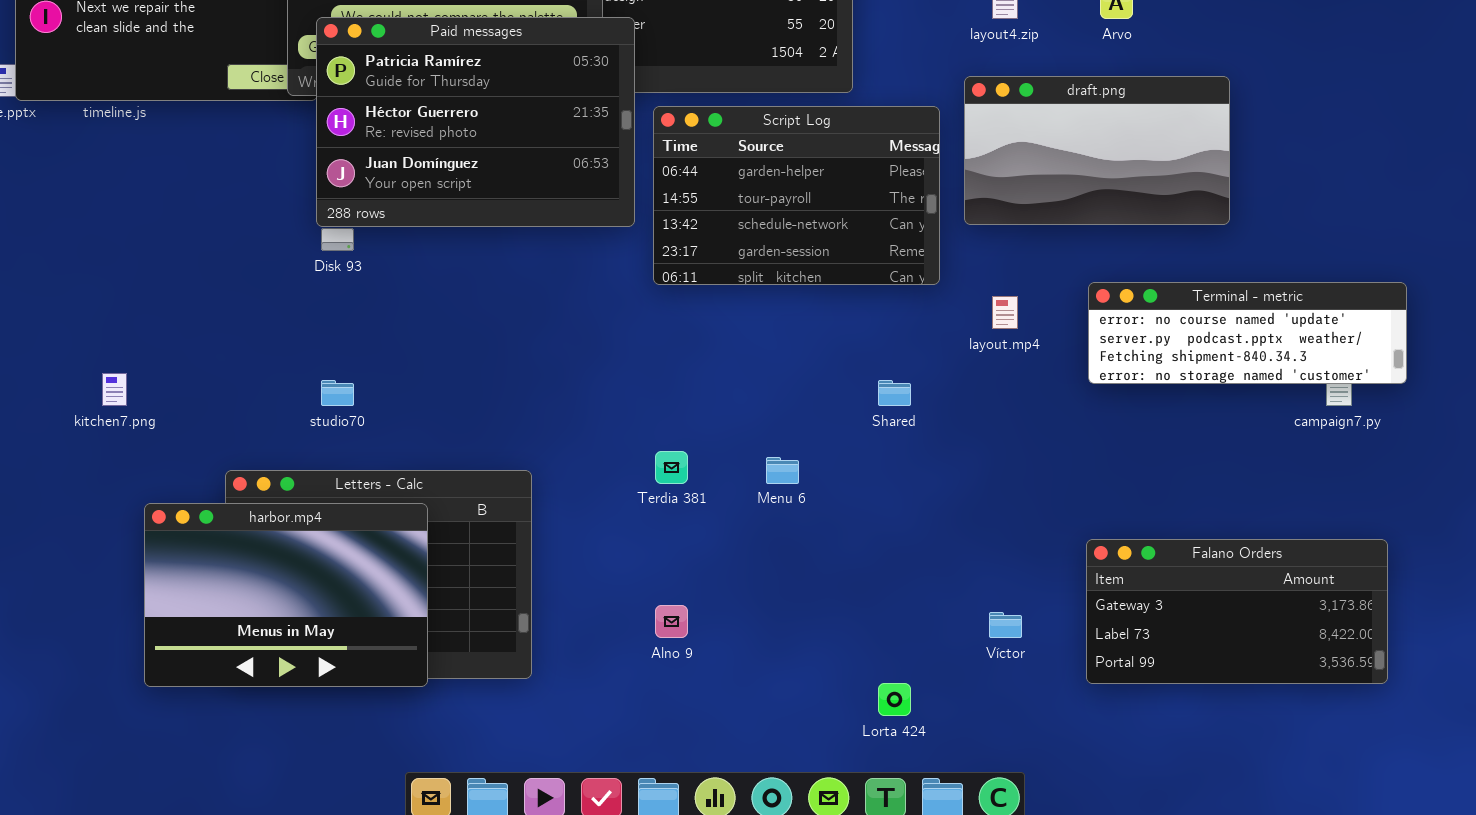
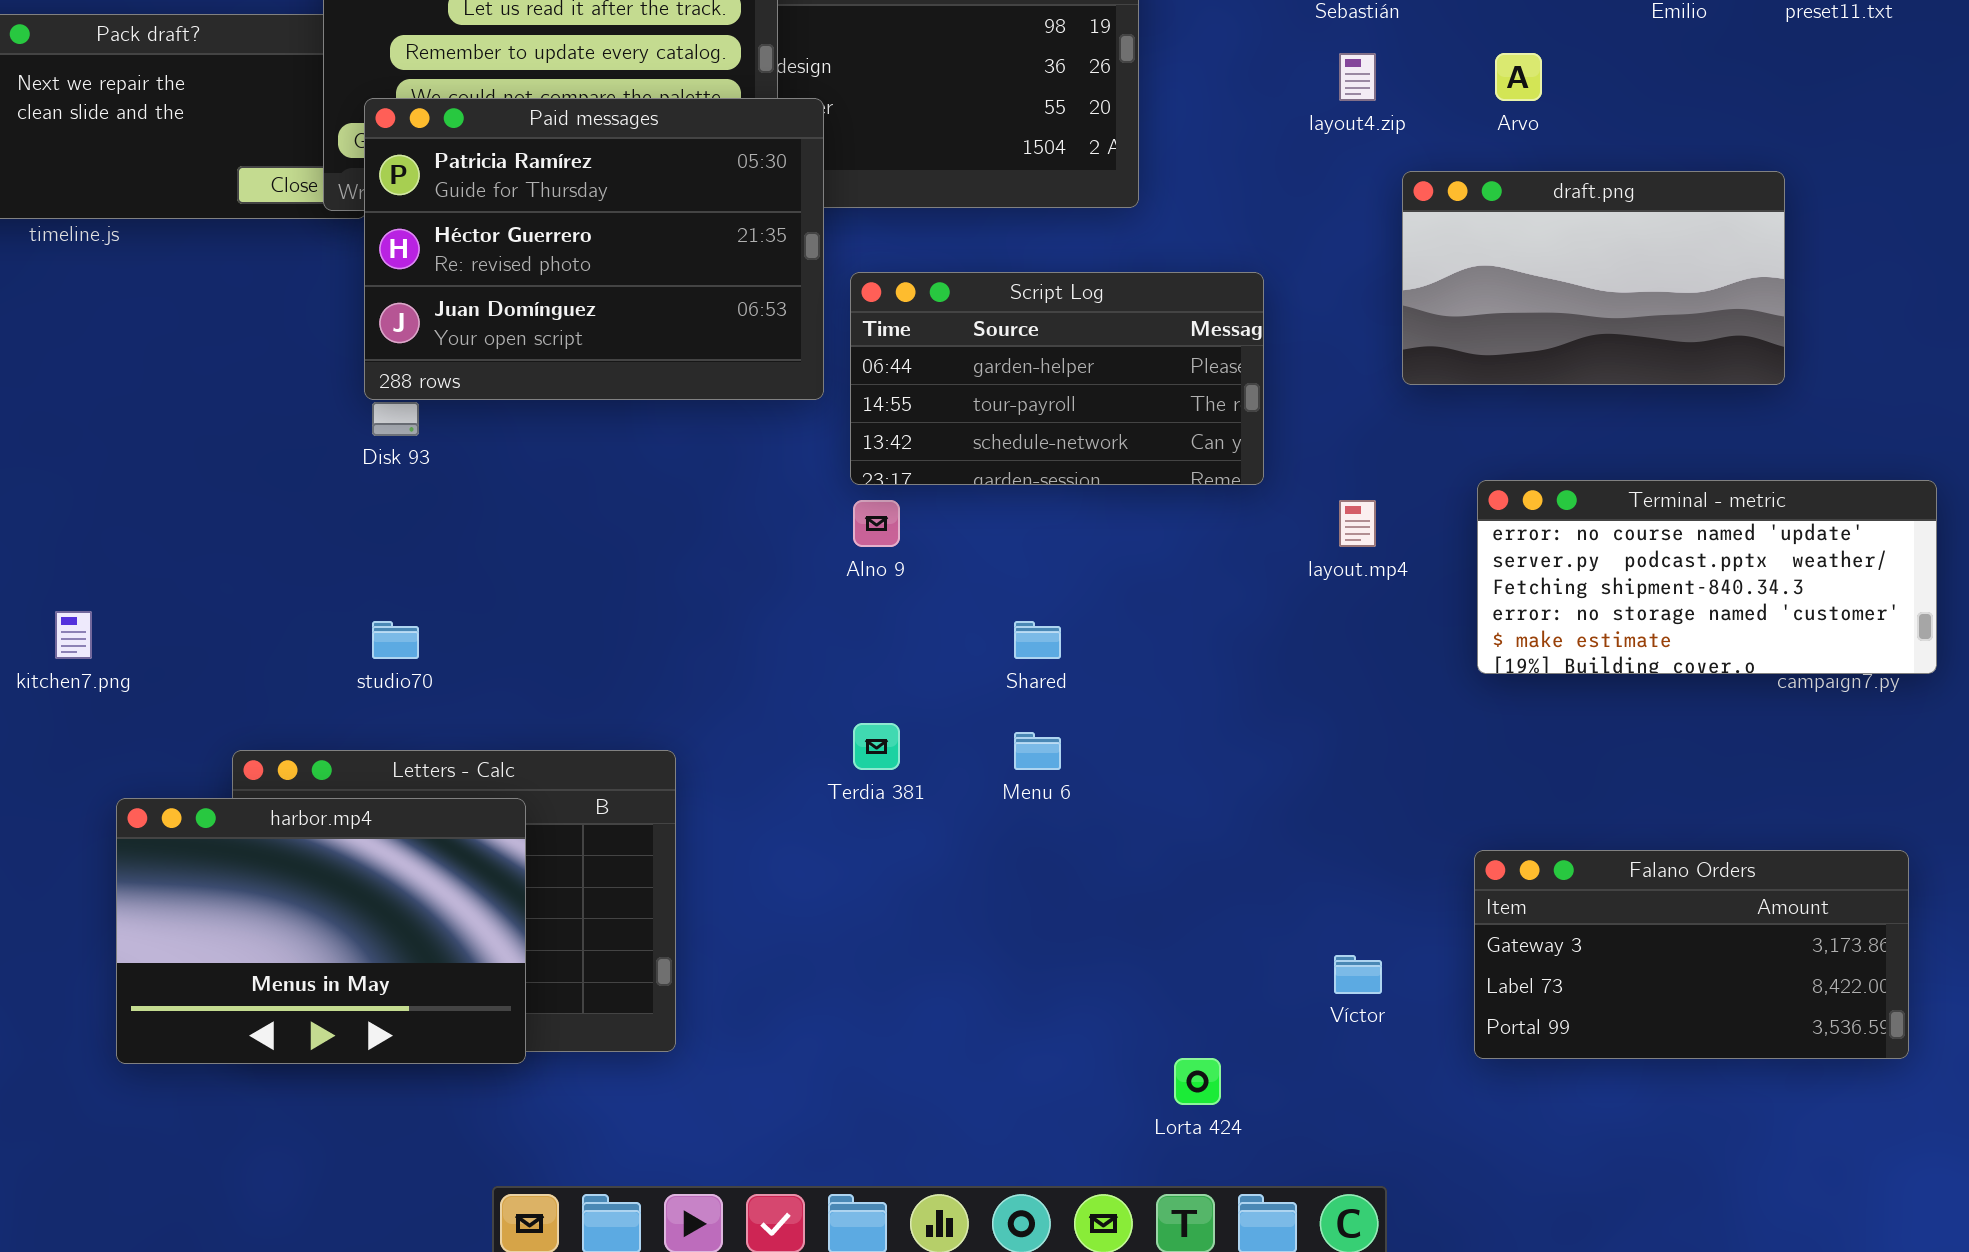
draft.png: [964,76,1230,225] -> [1402,171,1785,385], moved
Script Log: [653,106,940,285] -> [850,272,1264,485], resized
Terminal - metric: [1088,282,1407,384] -> [1477,480,1937,674], resized
Shared: [878,380,911,406] -> [1014,621,1061,659], moved
Alno 9: [655,605,688,638] -> [853,500,900,547], moved

